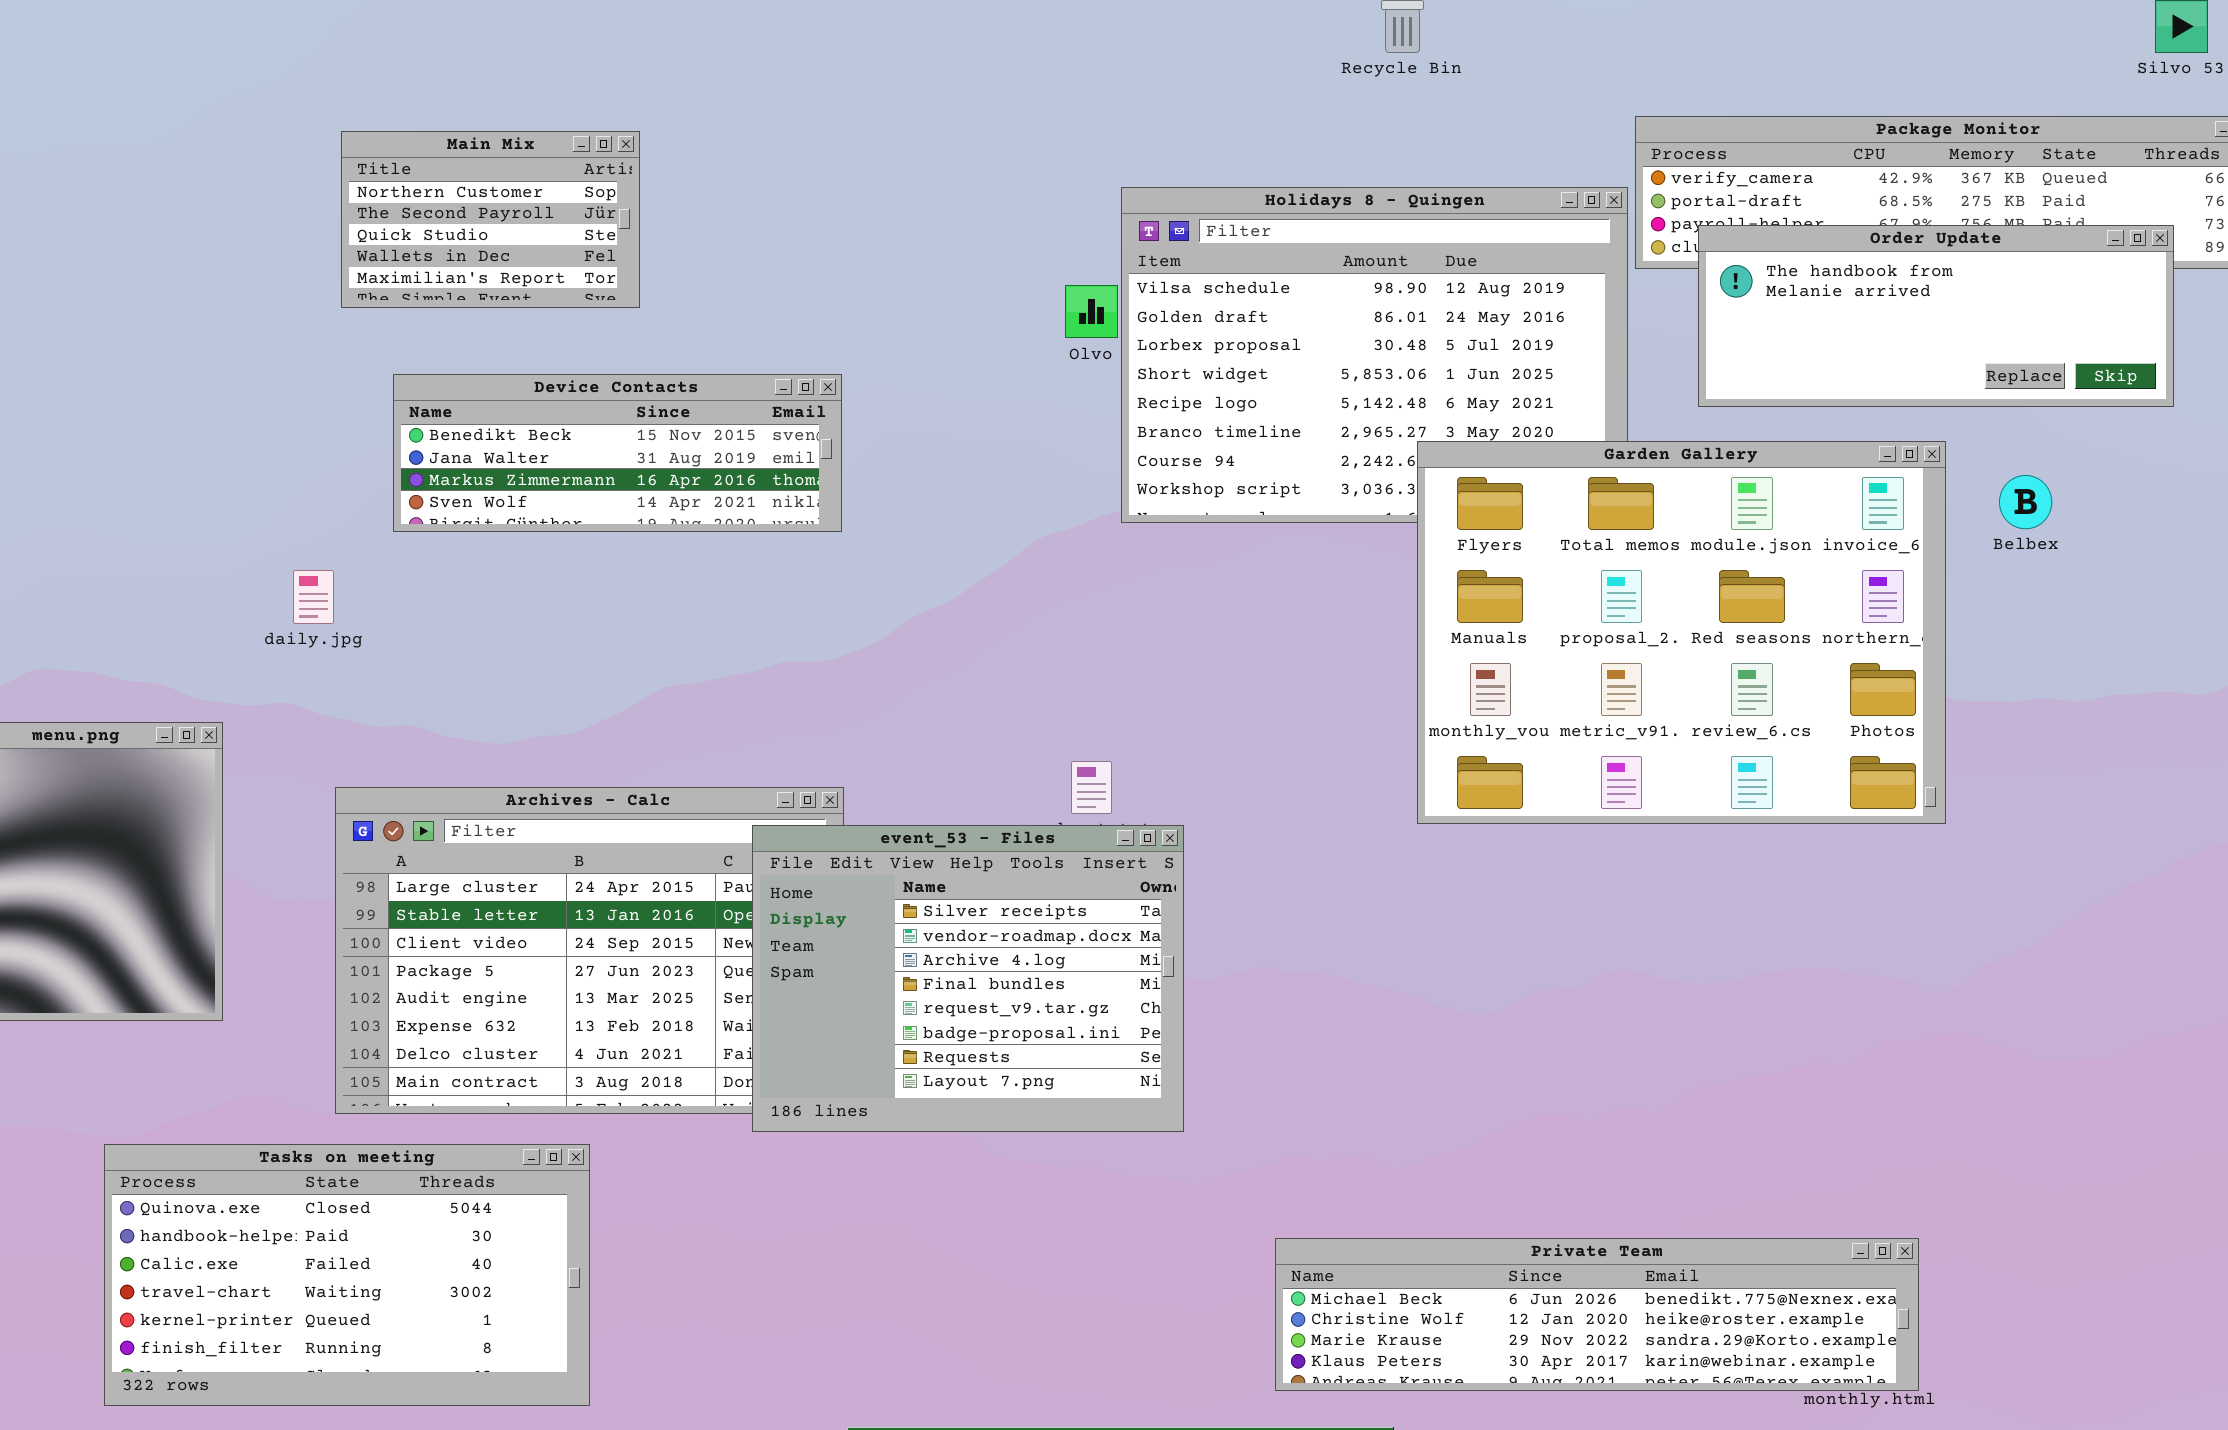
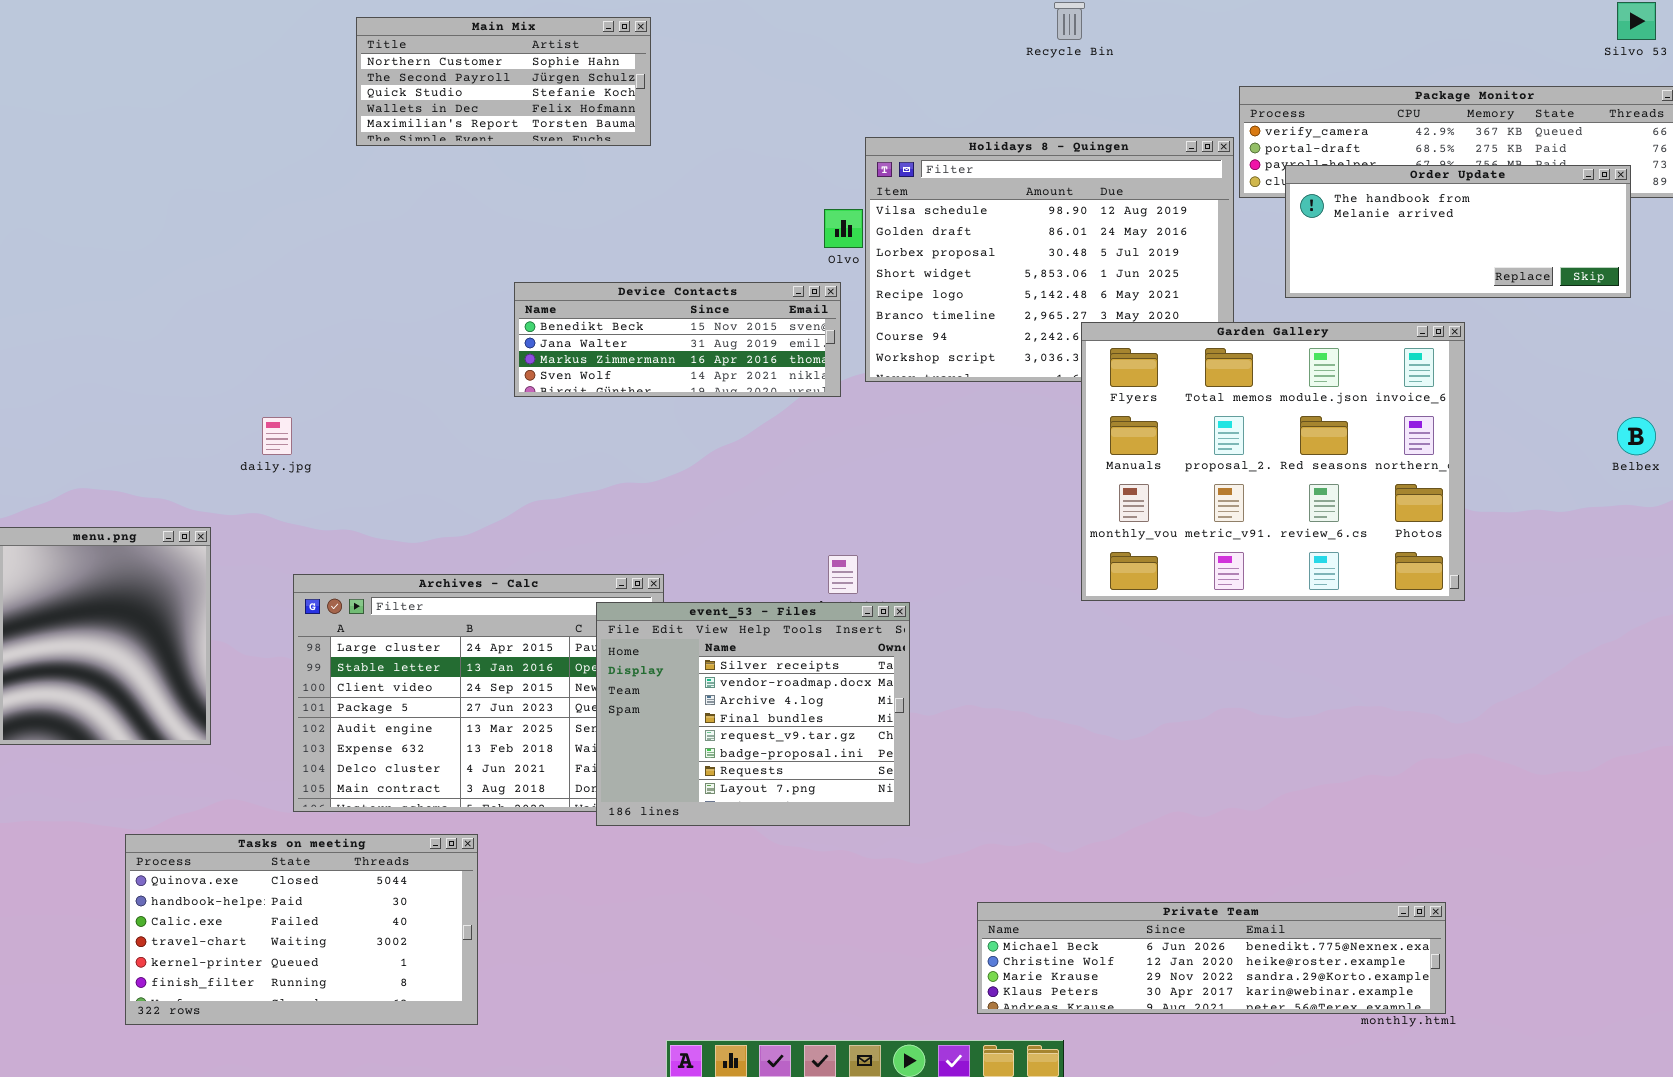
Main Mix: [341,131,640,308] -> [356,17,651,146], moved, resized
Device Contacts: [393,374,842,532] -> [514,282,841,397], moved
Belbex: [1999,475,2052,529] -> [1617,417,1656,455], moved

